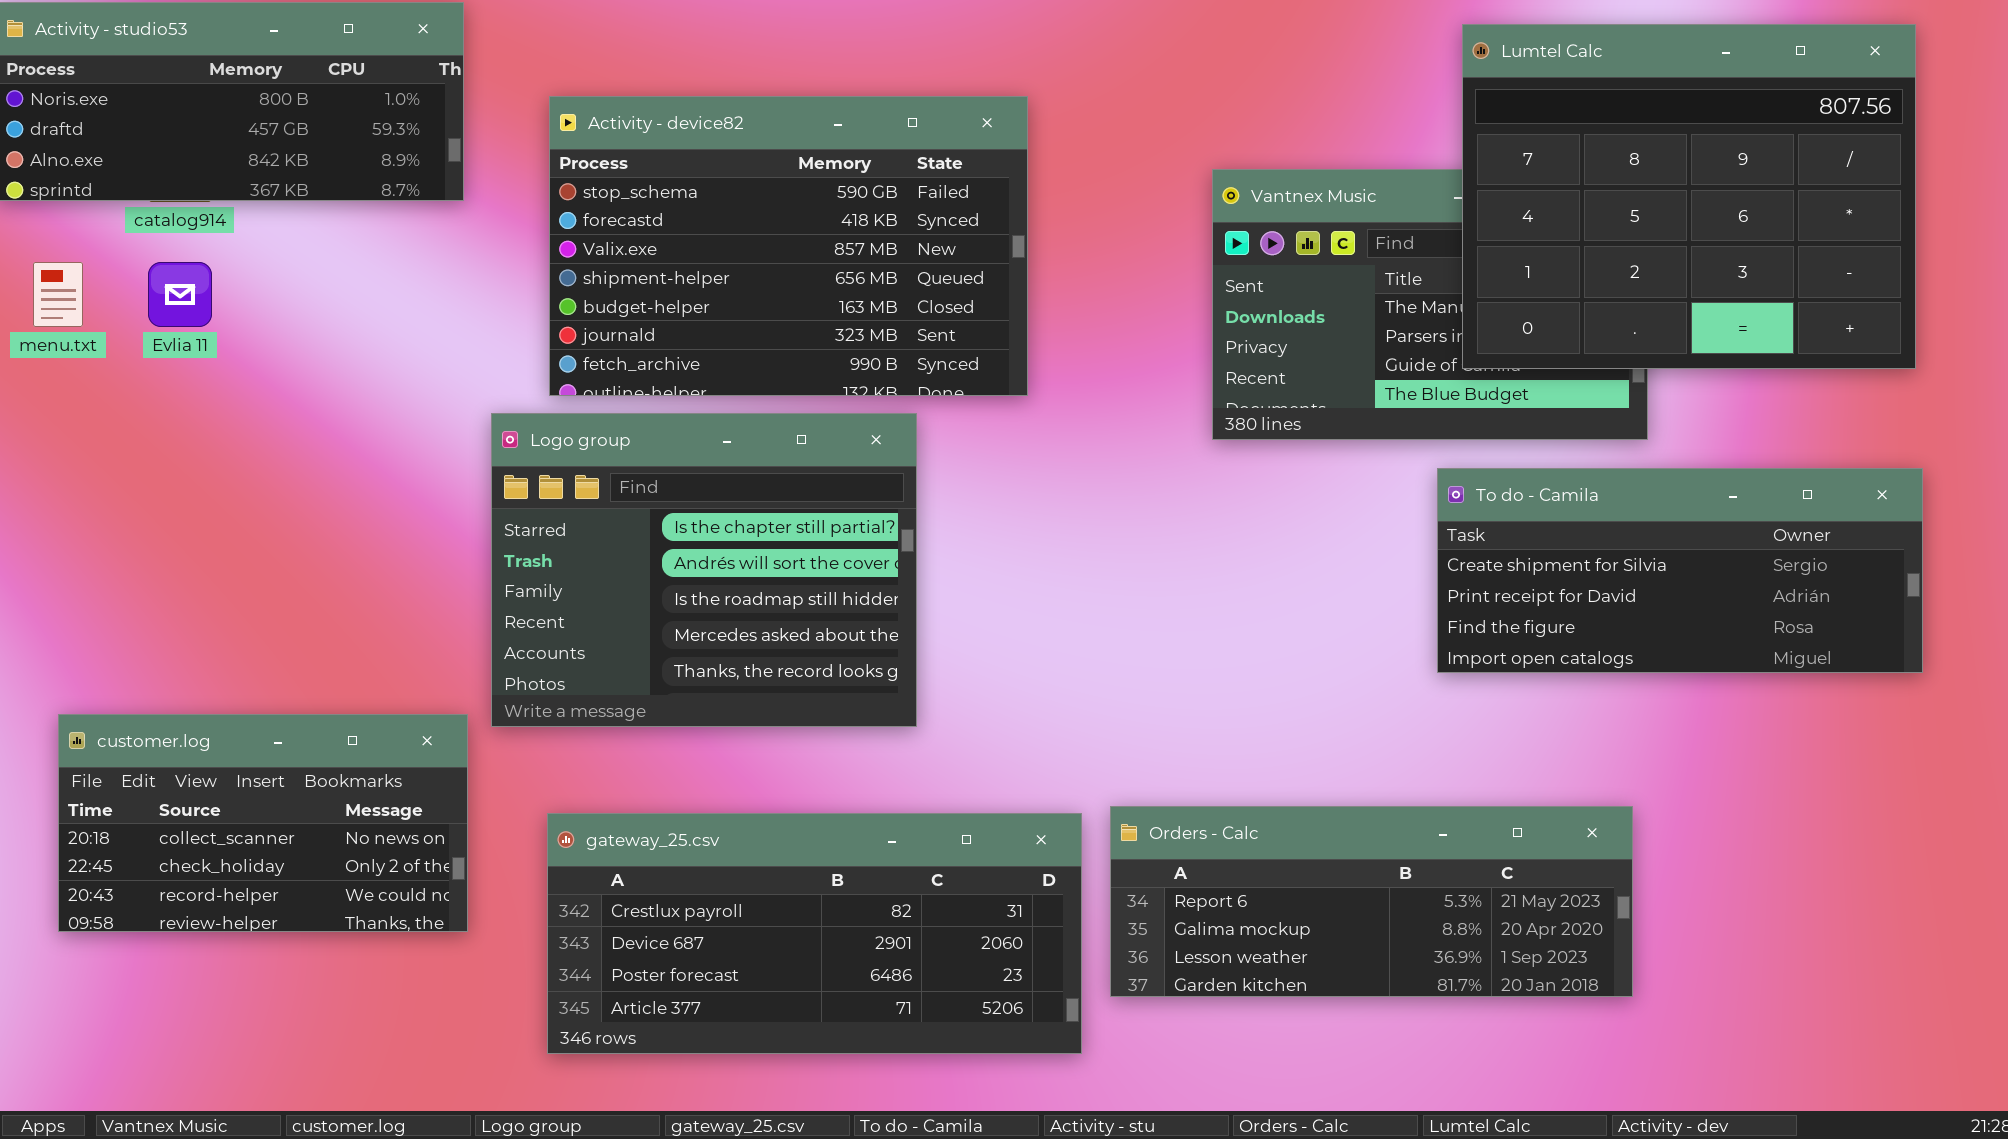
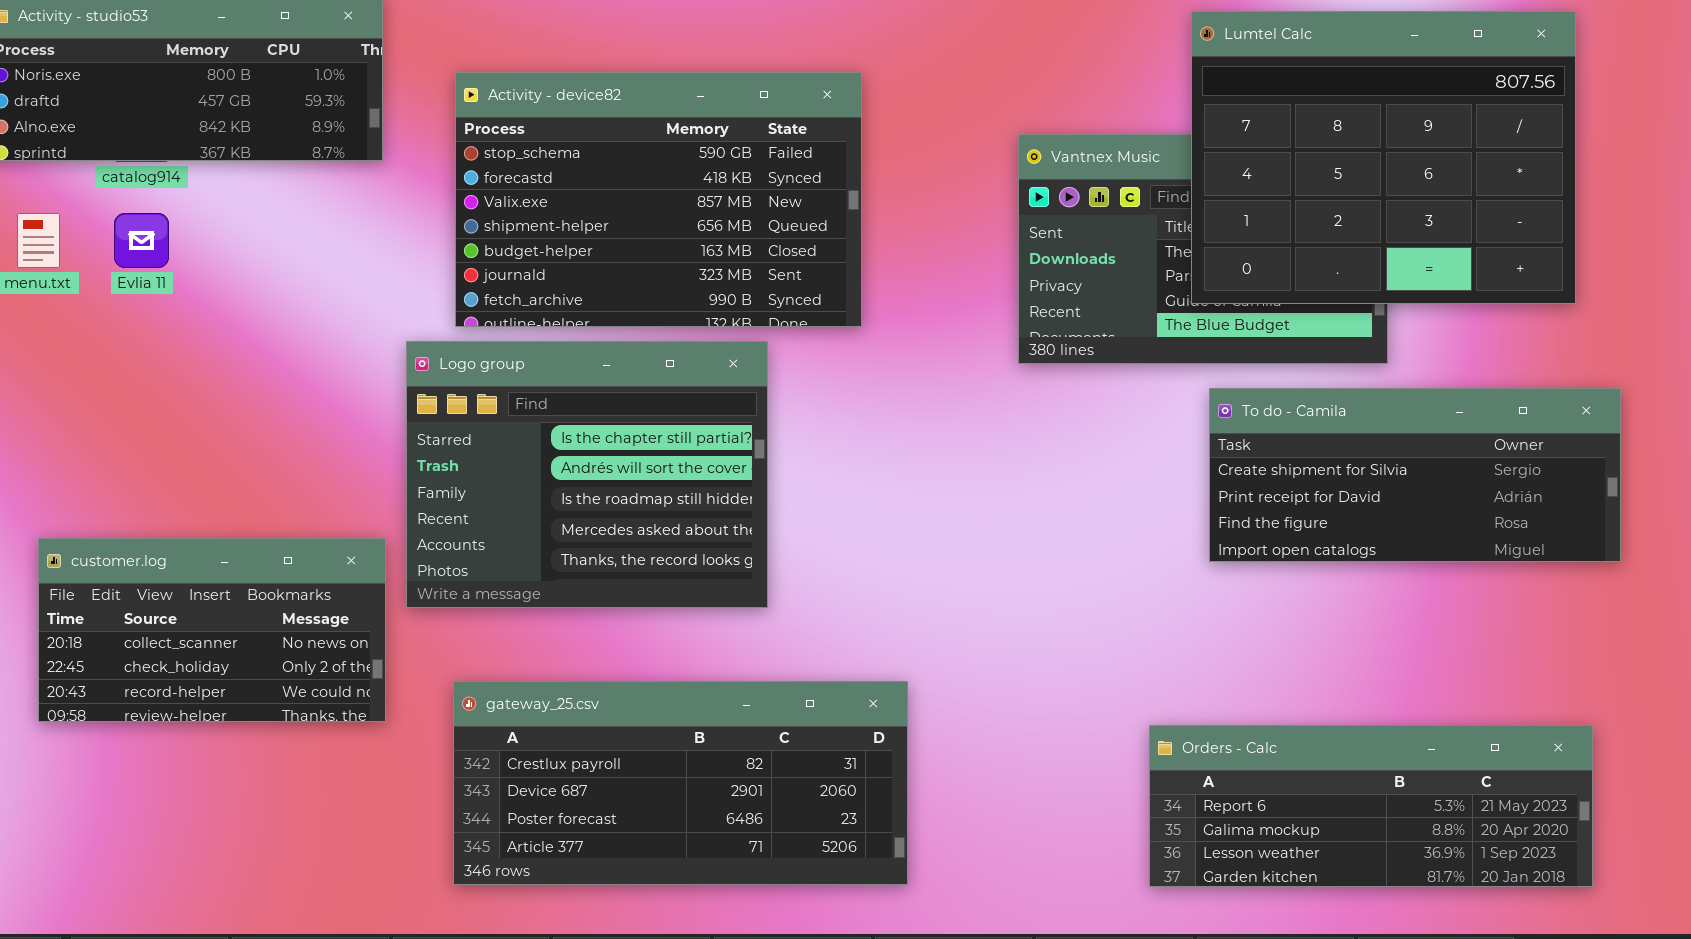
Lumtel Calc: [1462,24,1916,369] -> [1191,11,1576,304], moved
customer.log: [58,714,468,932] -> [38,538,386,722], moved
Orders - Calc: [1110,806,1633,997] -> [1149,725,1593,887], moved

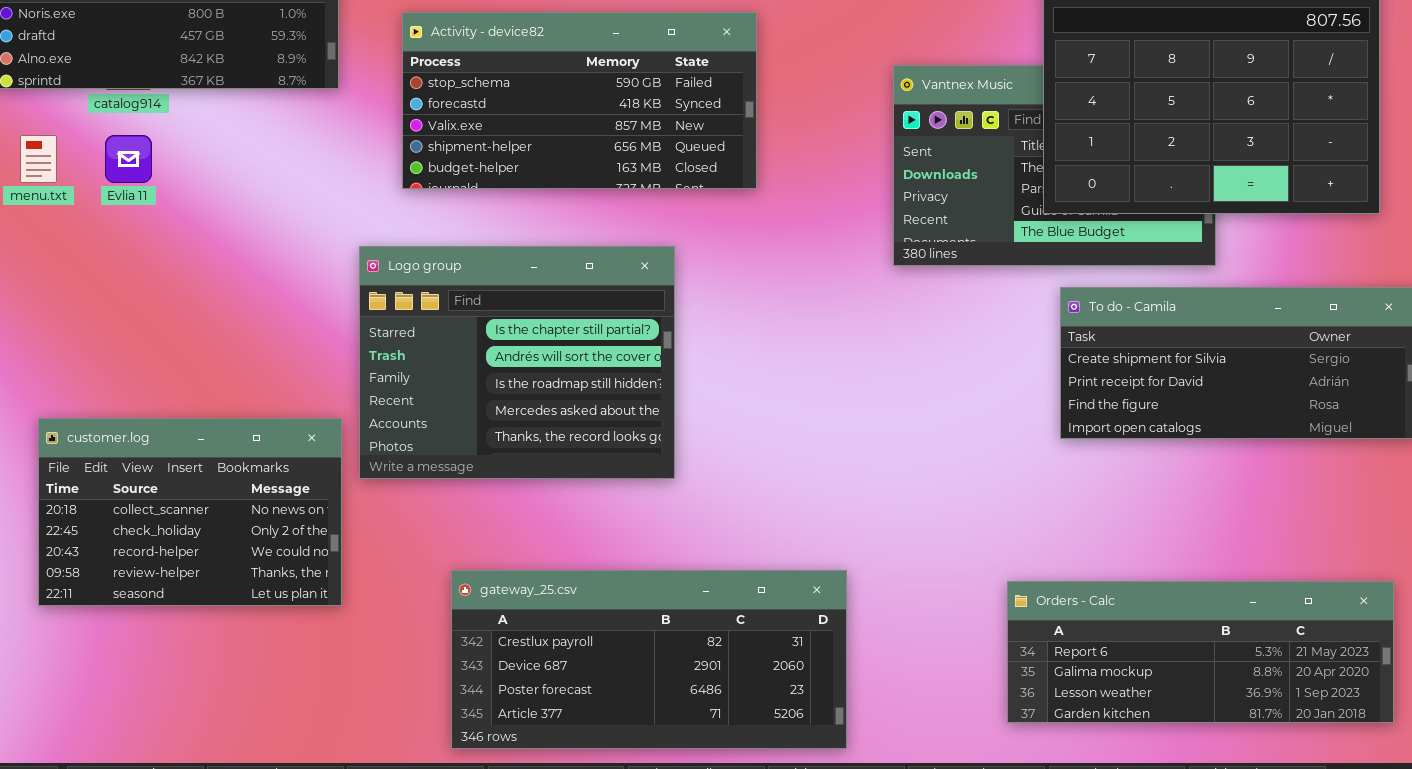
Activity - device82: [455,72,862,327] -> [402,12,757,189], resized
customer.log: [38,538,386,722] -> [38,418,342,606], resized
gateway_25.csv: [453,681,908,885] -> [451,570,847,749], moved

